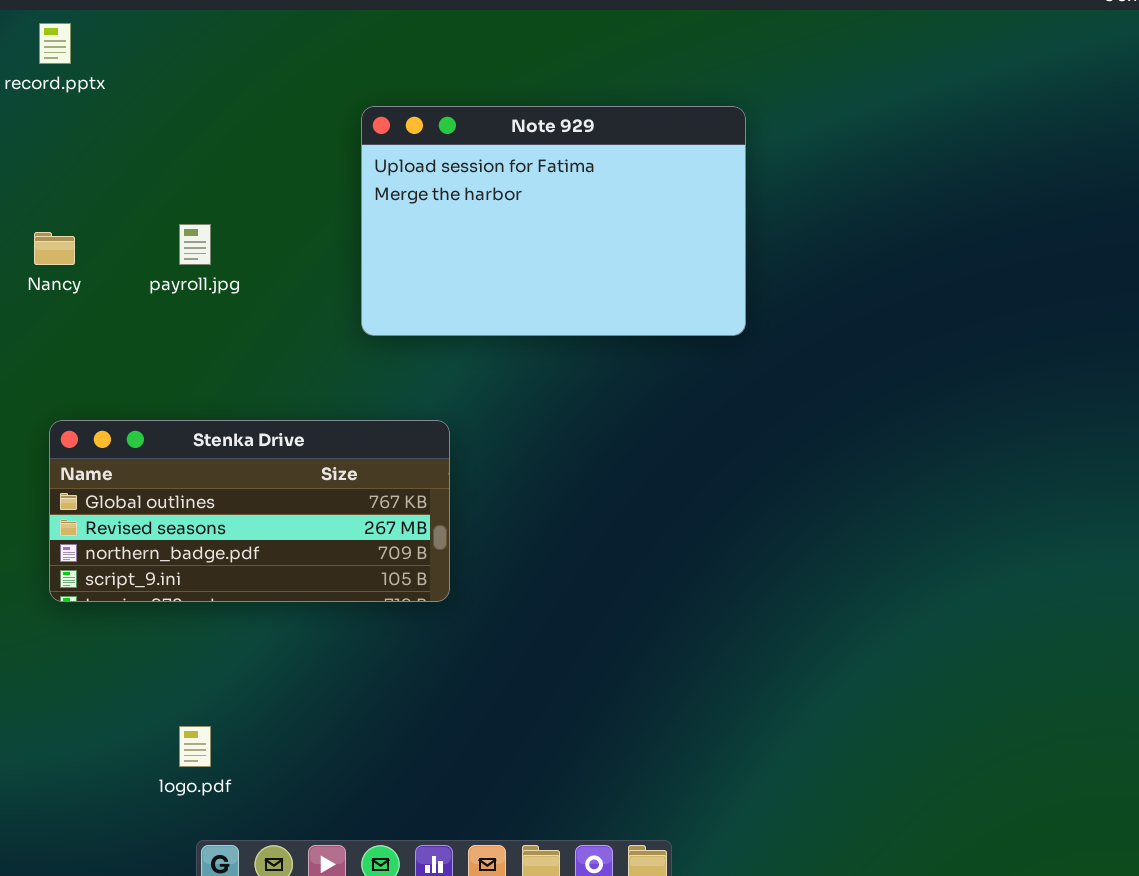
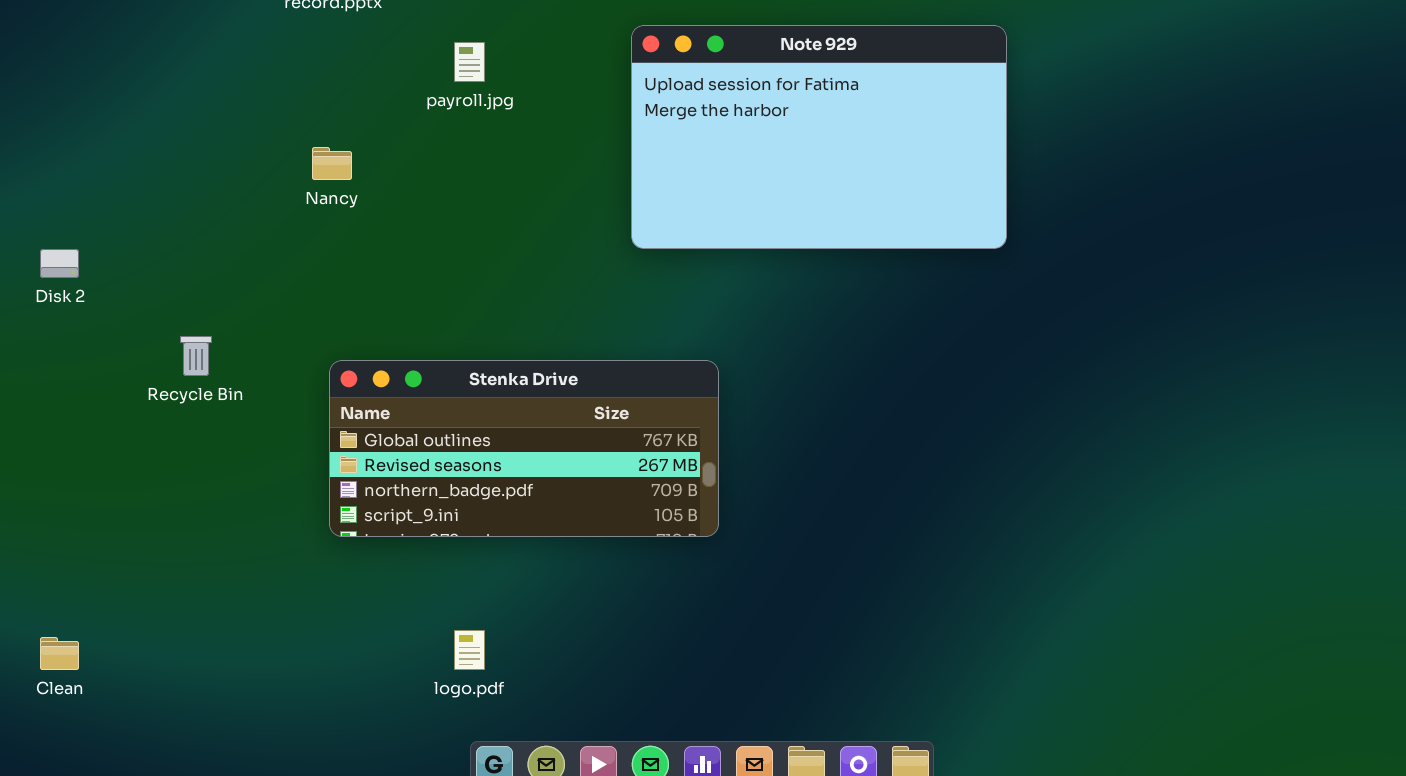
payroll.jpg: [179,224,211,265] -> [454,42,485,82], moved
Stenka Drive: [49,420,450,602] -> [329,360,719,537], moved

